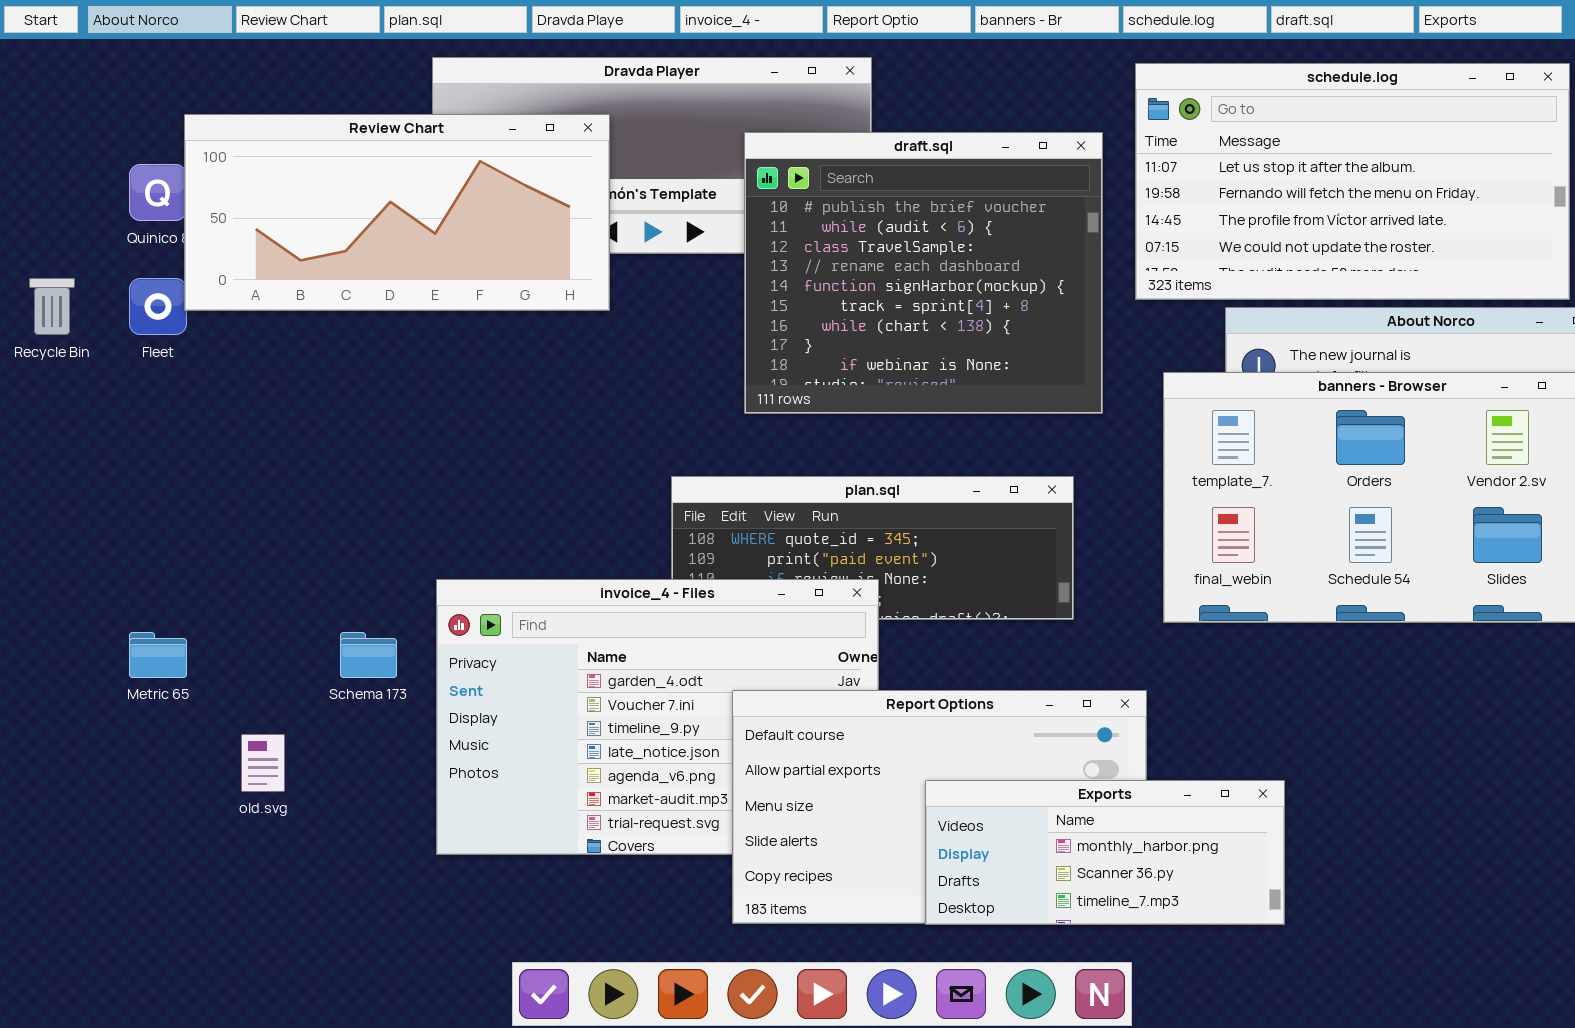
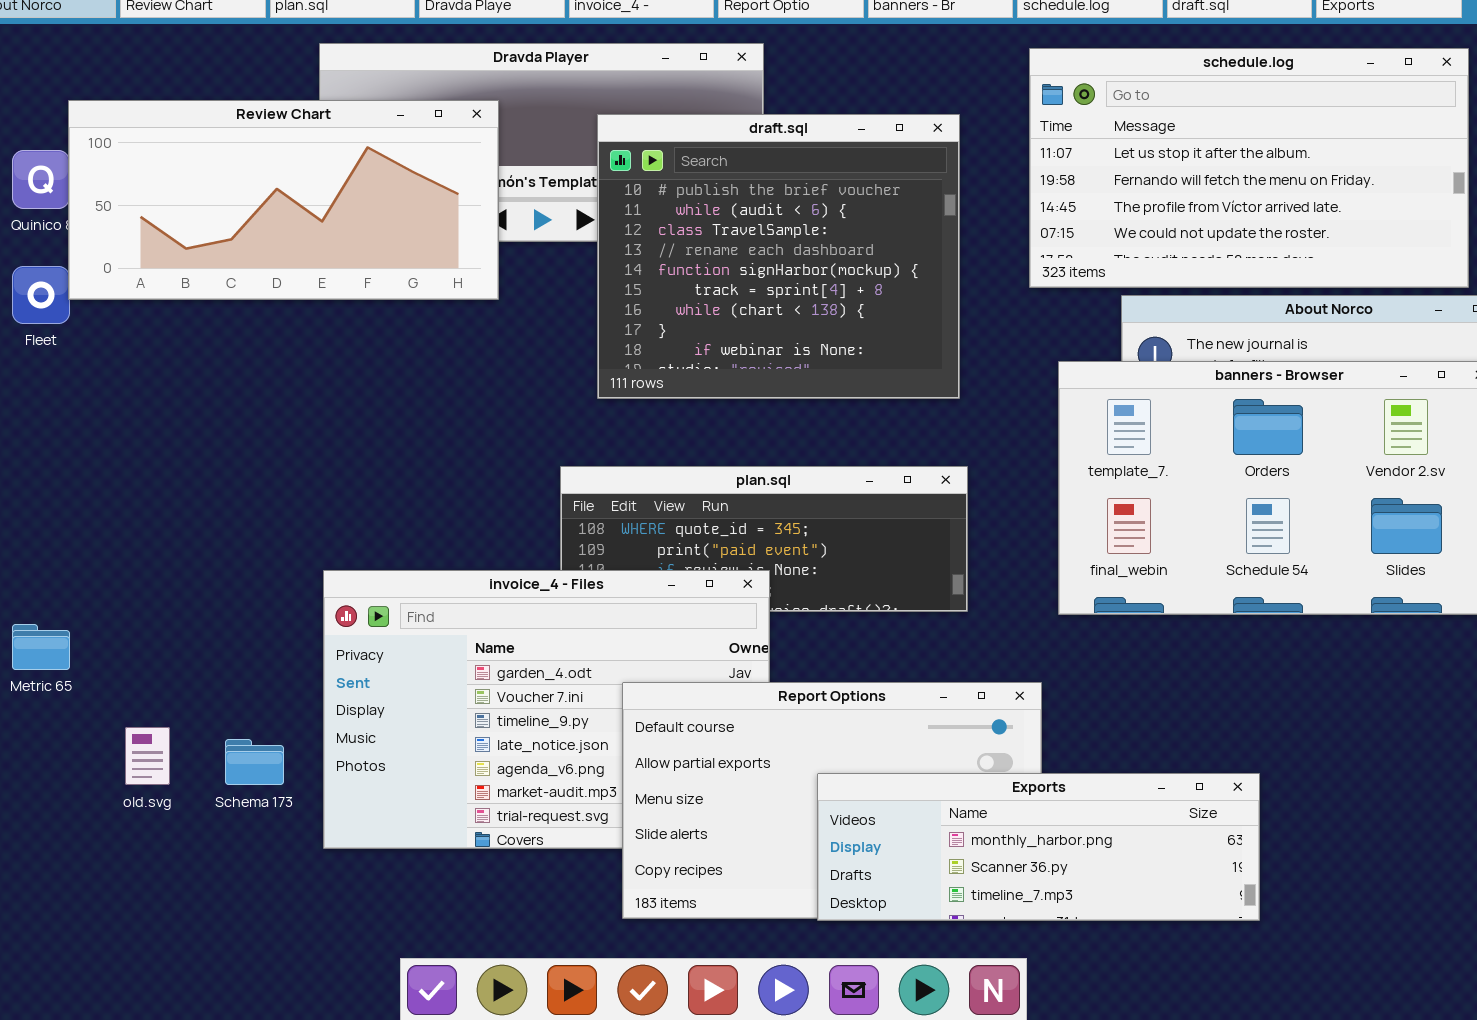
draft.sql: [744,132,1103,414] -> [597,114,960,399], moved
Schema 173: [340,632,397,678] -> [225,739,284,785], moved
Exports: [925,780,1285,925] -> [817,773,1260,921], resized

